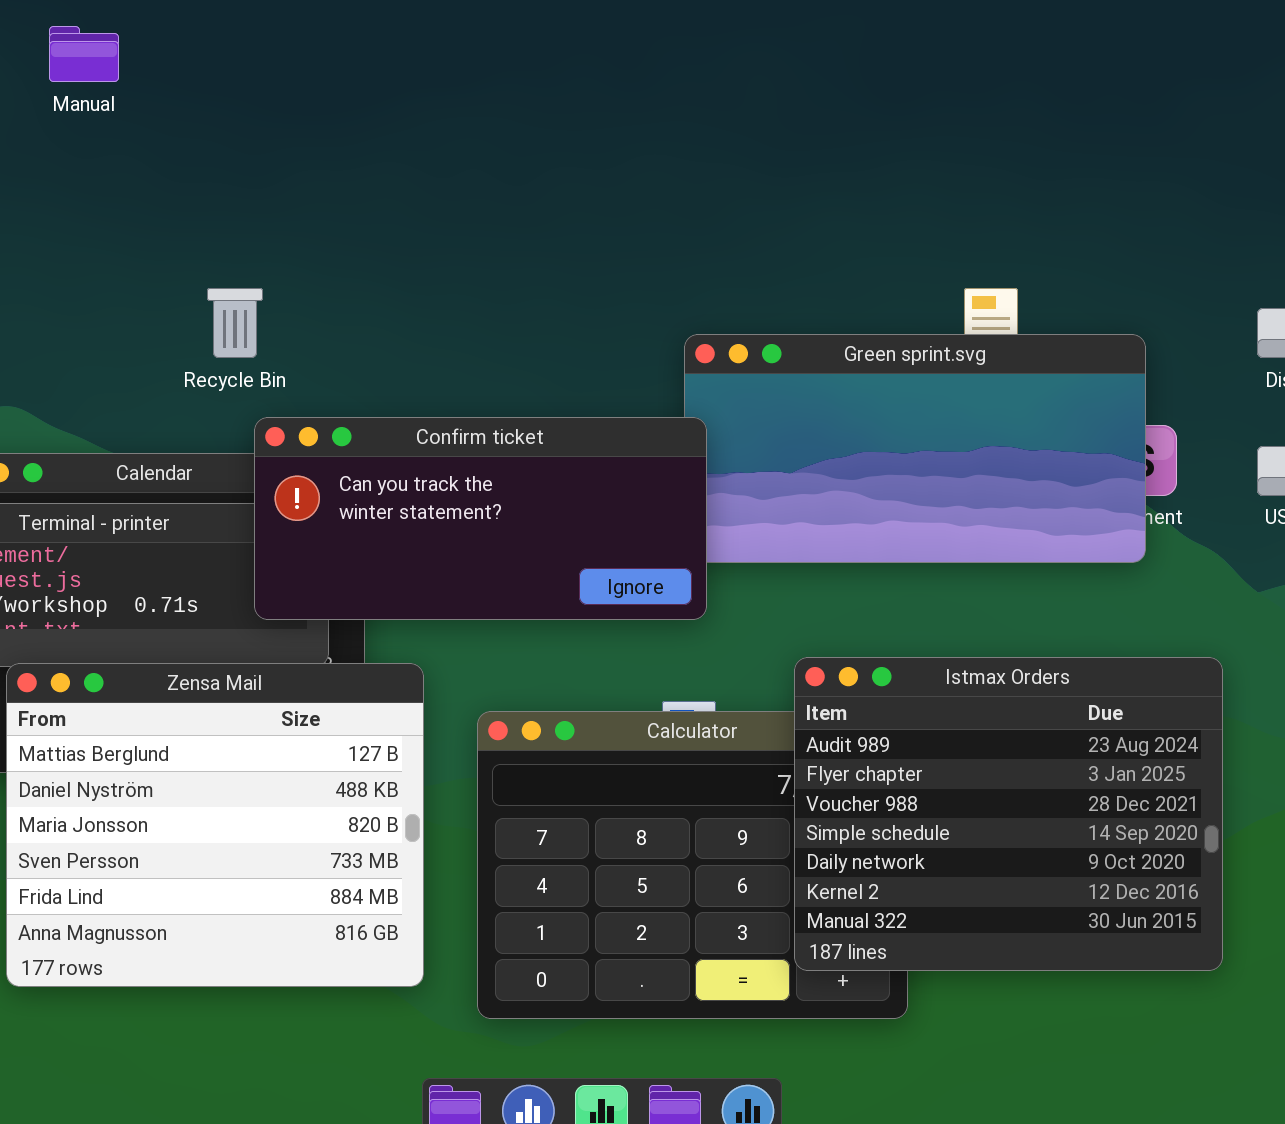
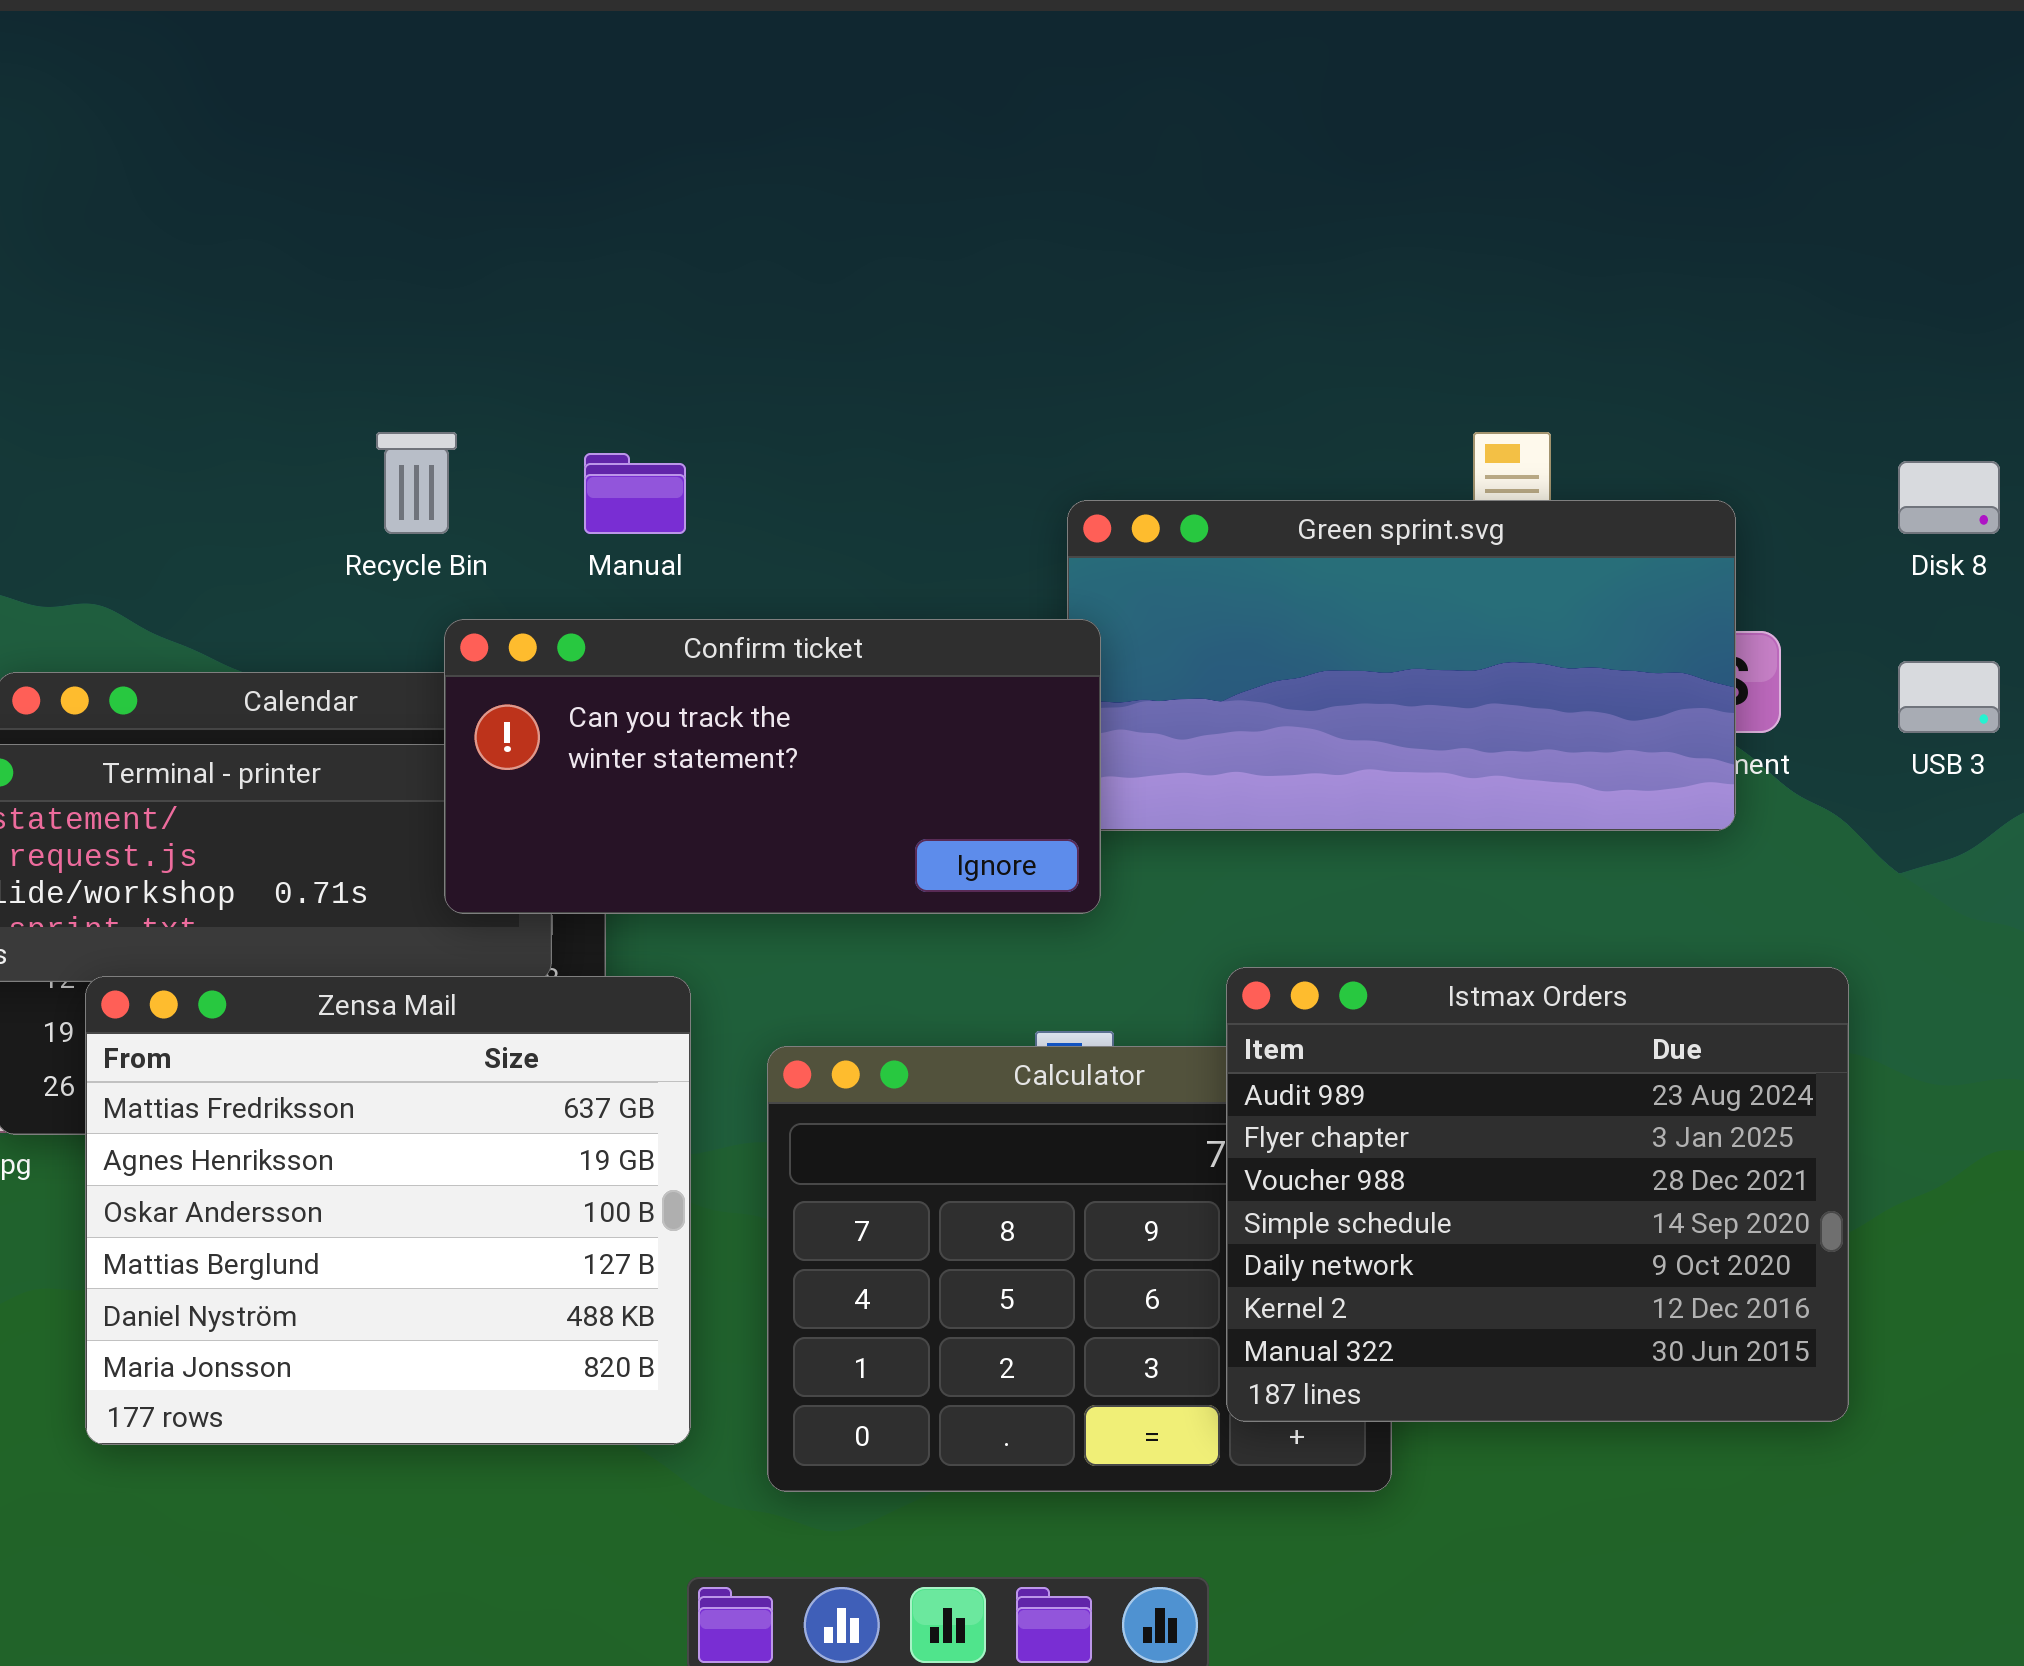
Manual: [49,26,119,82] -> [584,453,686,534], moved
Zensa Mail: [6,663,424,987] -> [85,976,691,1445], scrolled up 3 rows

